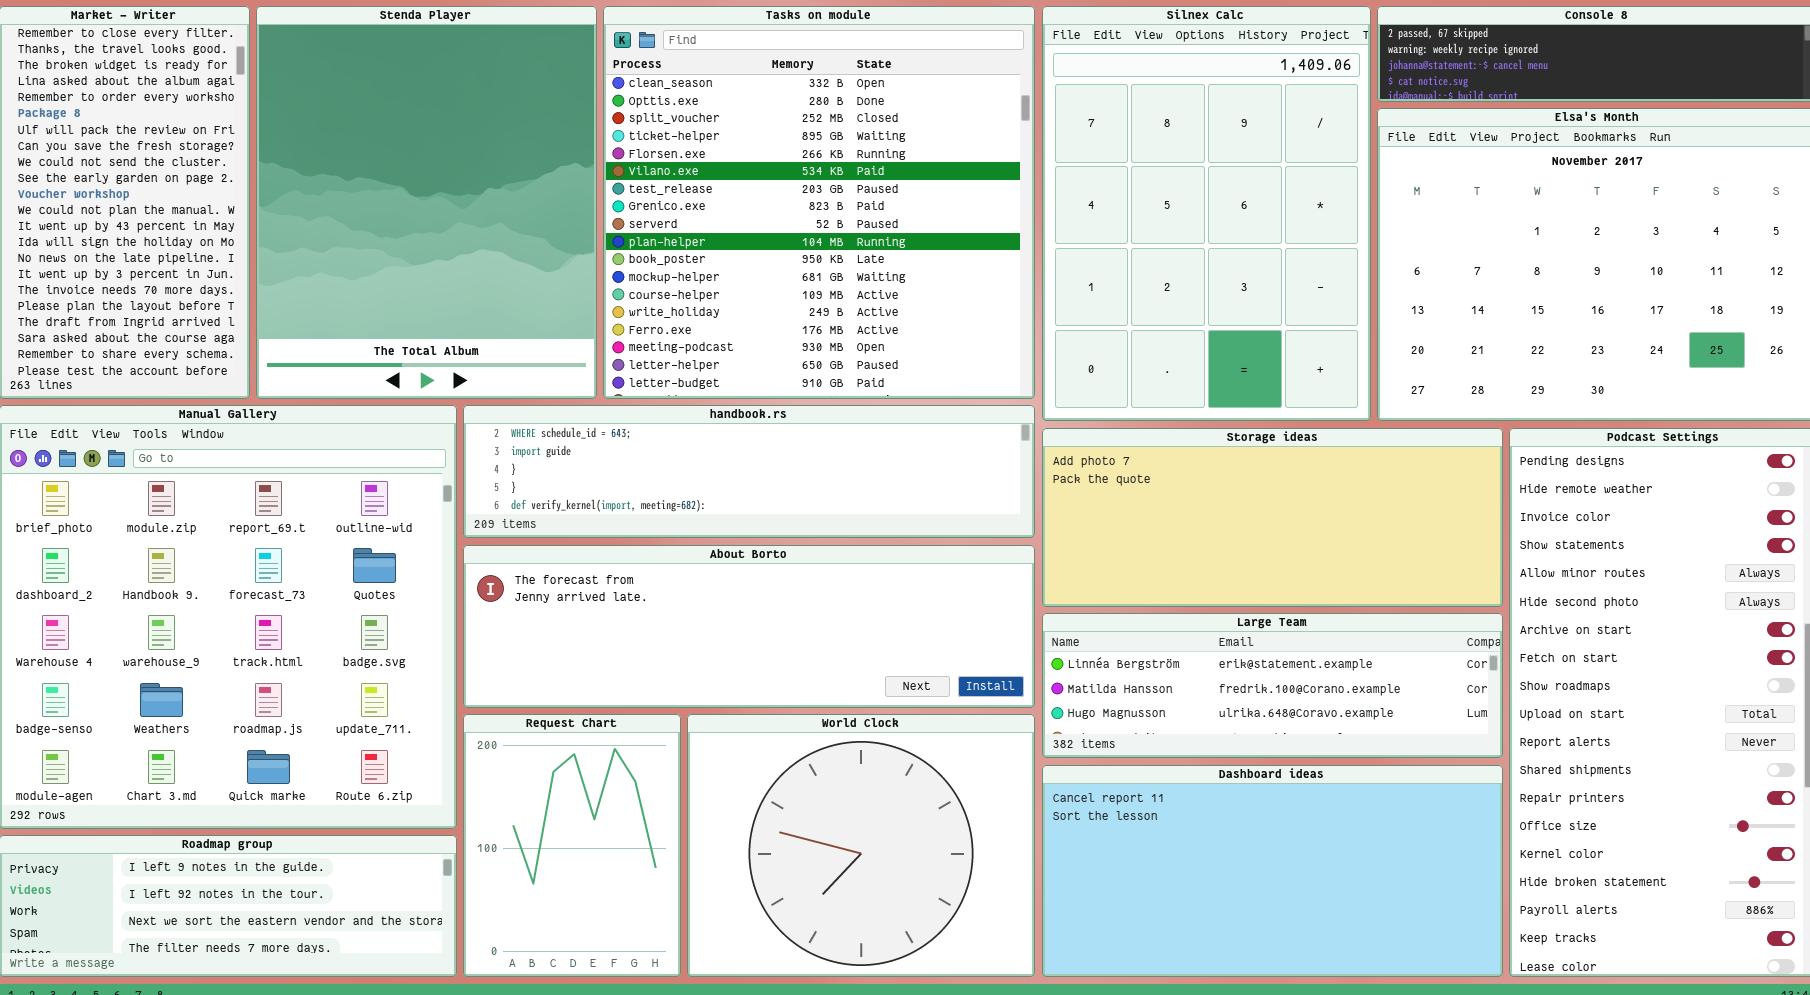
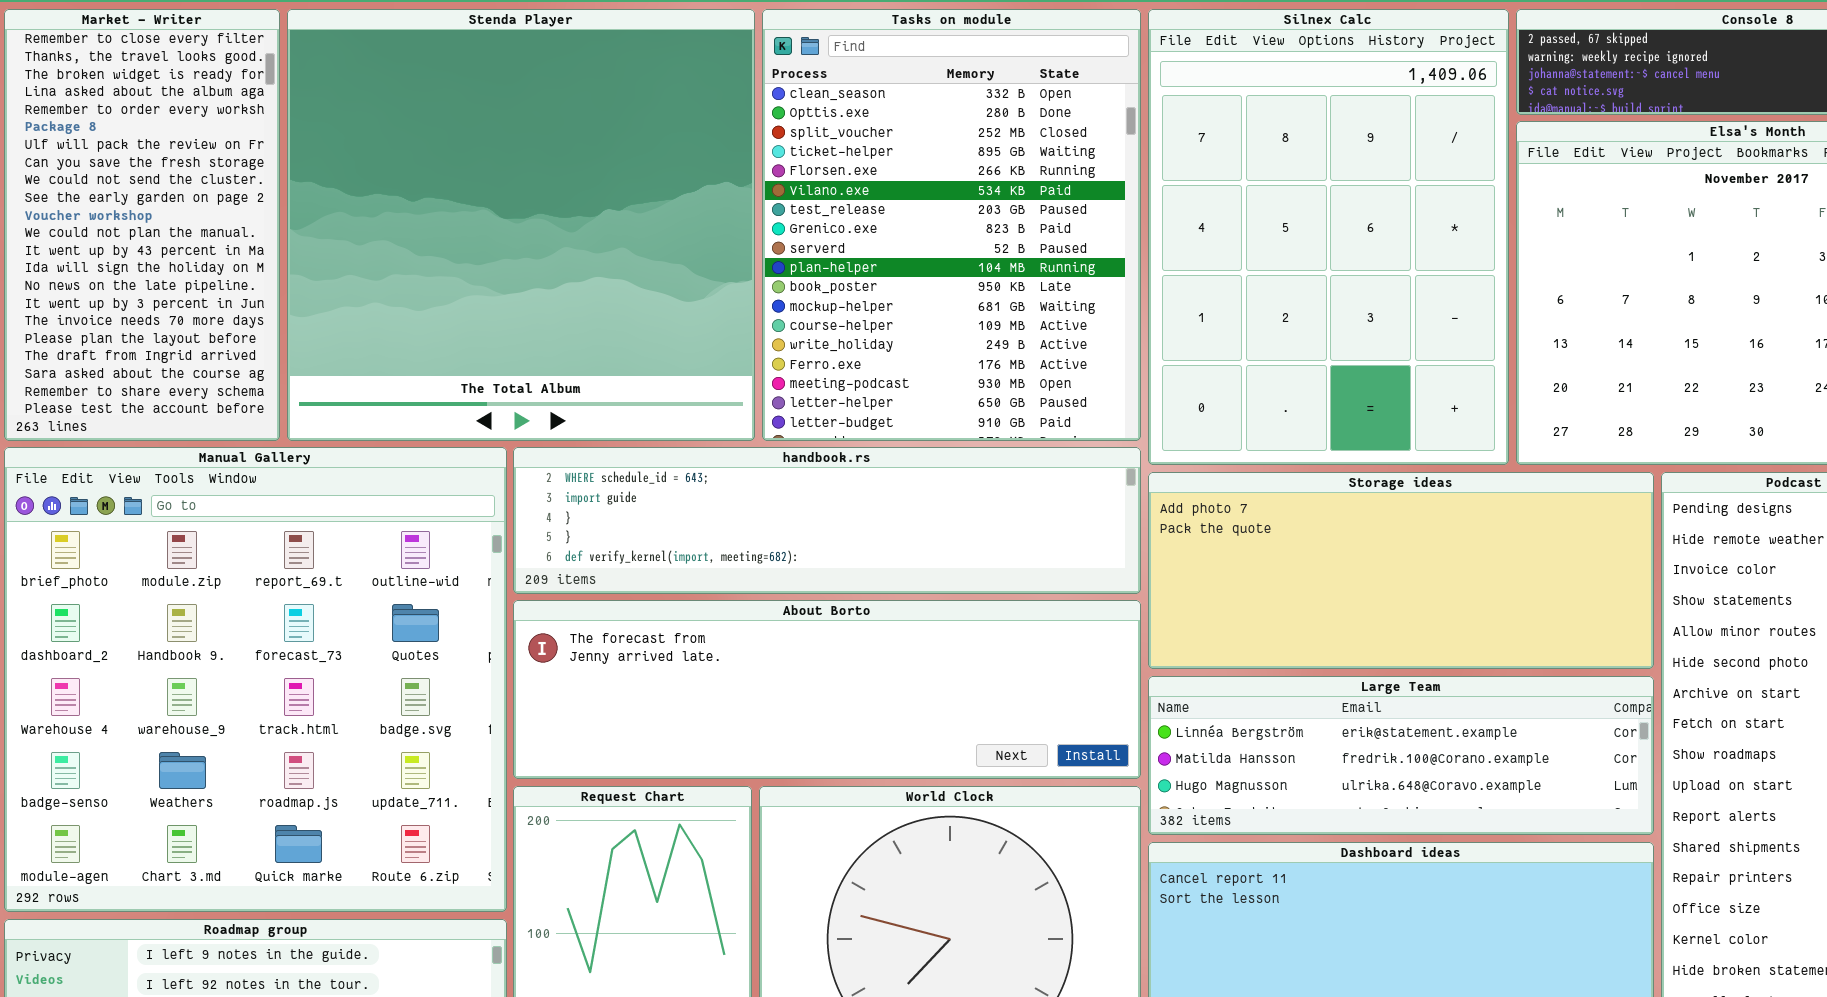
Stenda Player: [256,6,597,399] -> [287,9,755,441], resized
Tasks on module: [603,6,1035,399] -> [762,9,1141,441], resized

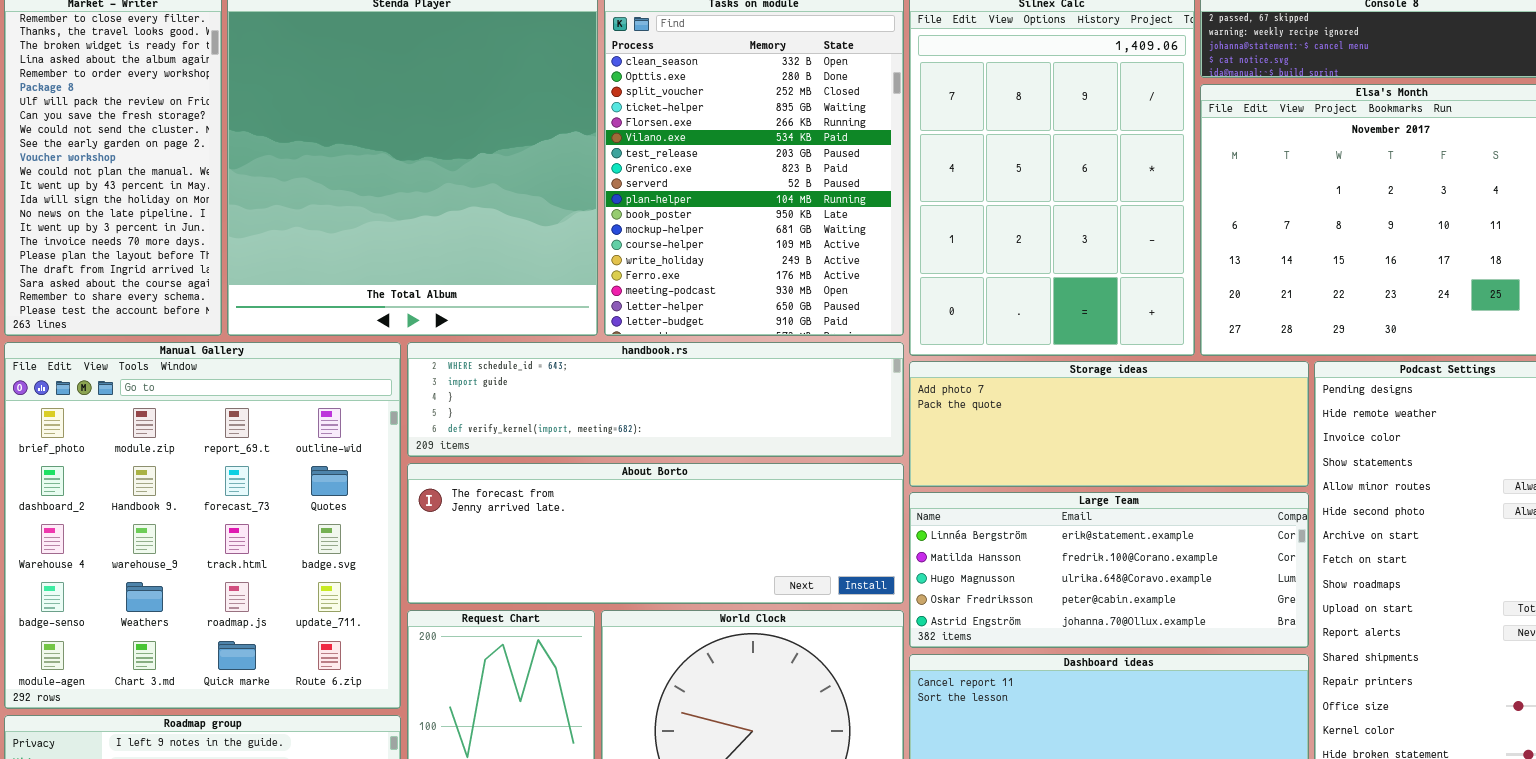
Storage ideas: [1148,472,1654,669] -> [909,361,1309,487], resized
Large Team: [1148,676,1654,835] -> [909,492,1309,648], resized

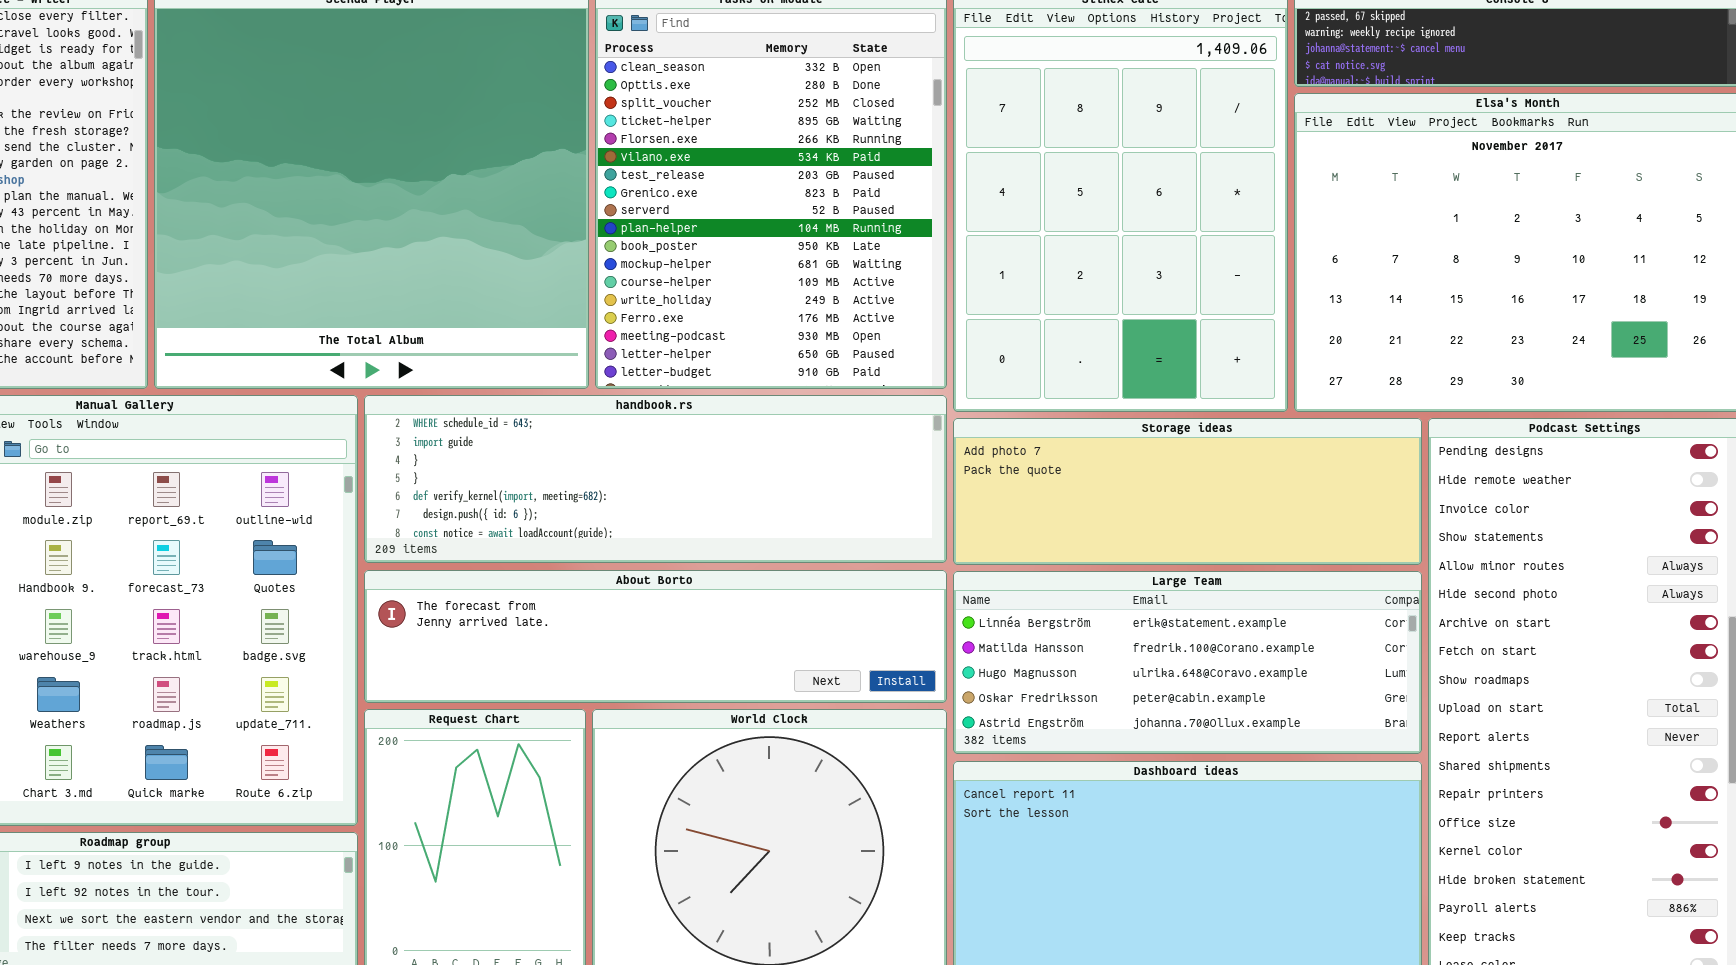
handbook.rs: [407,342,904,457] -> [364,395,947,563], resized
About Borto: [407,463,904,604] -> [364,570,947,703], resized

